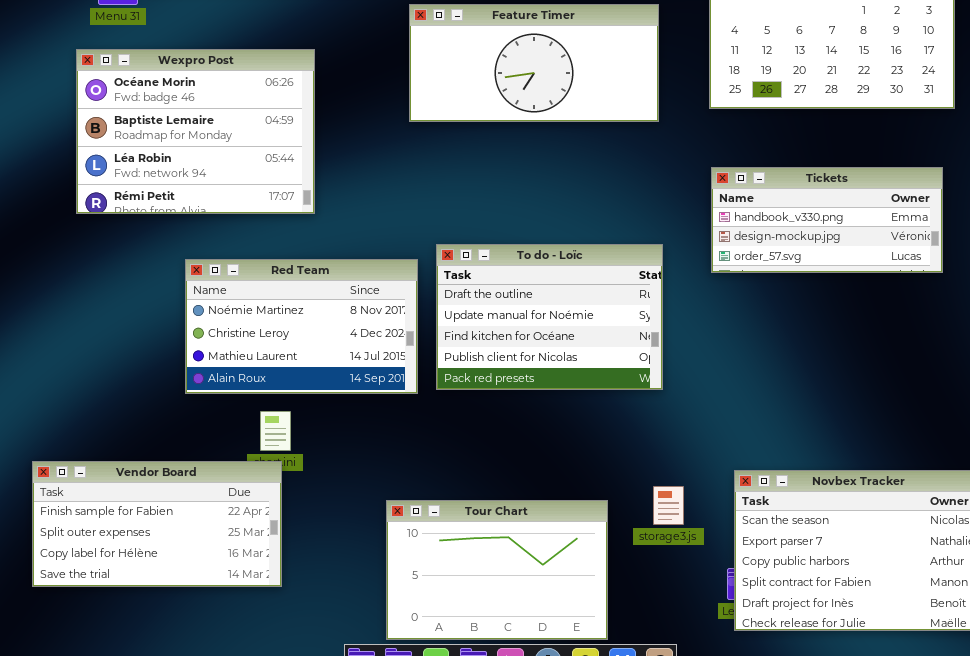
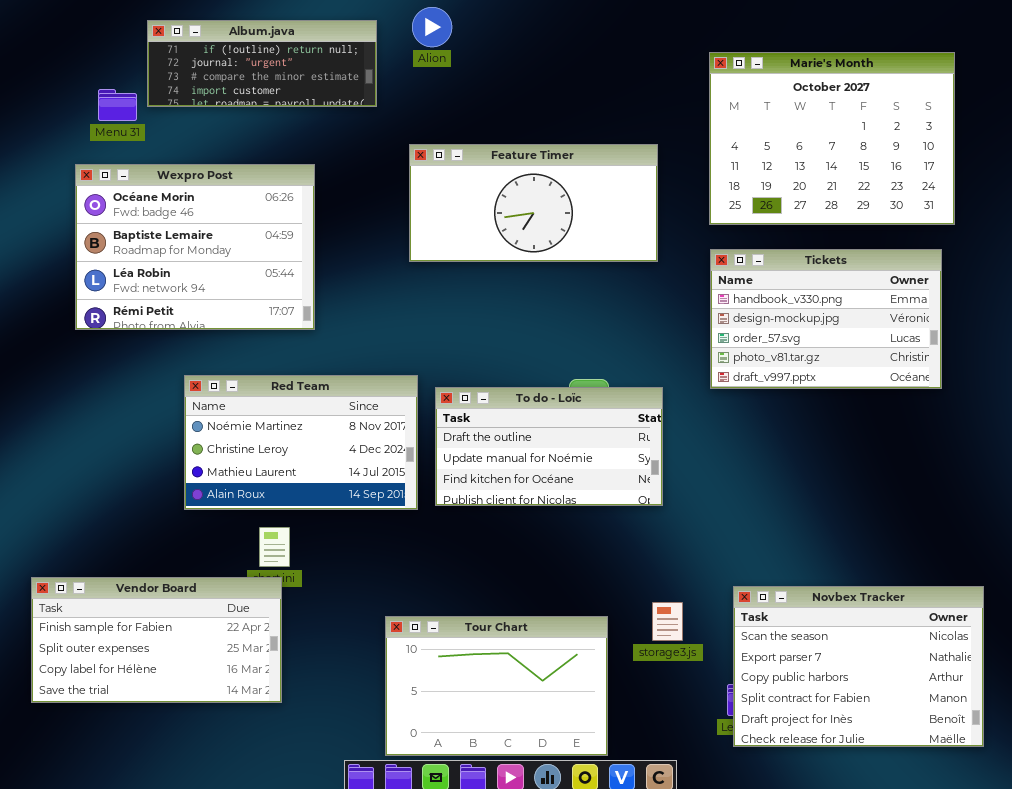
Feature Timer: [409,4,659,122] -> [409,144,658,262], moved
Tickets: [711,167,943,273] -> [710,249,942,389], resized
To do - Loïc: [436,244,663,390] -> [435,387,663,506], resized

